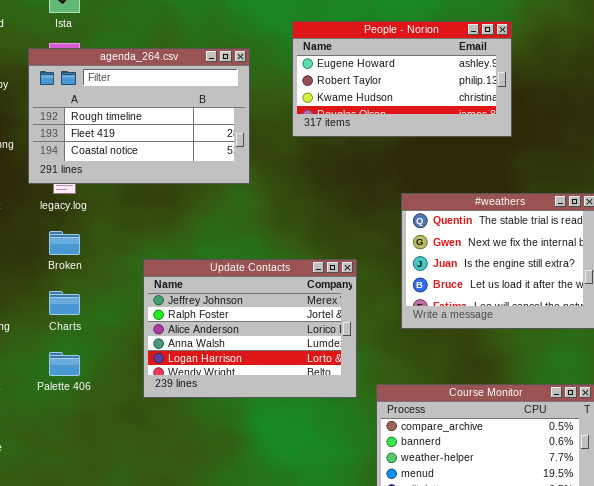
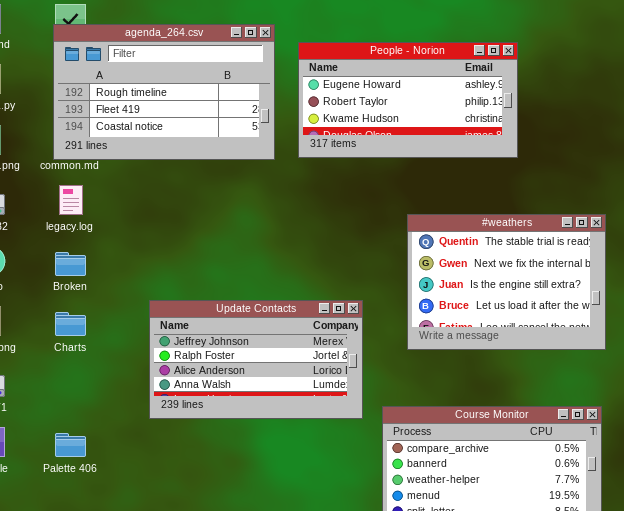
agenda_264.csv: [28,48,250,184] -> [53,24,275,160], moved
Update Contacts: [143,259,357,398] -> [149,300,363,419], resized
Palette 406: [49,352,80,376] -> [55,433,86,457], moved

